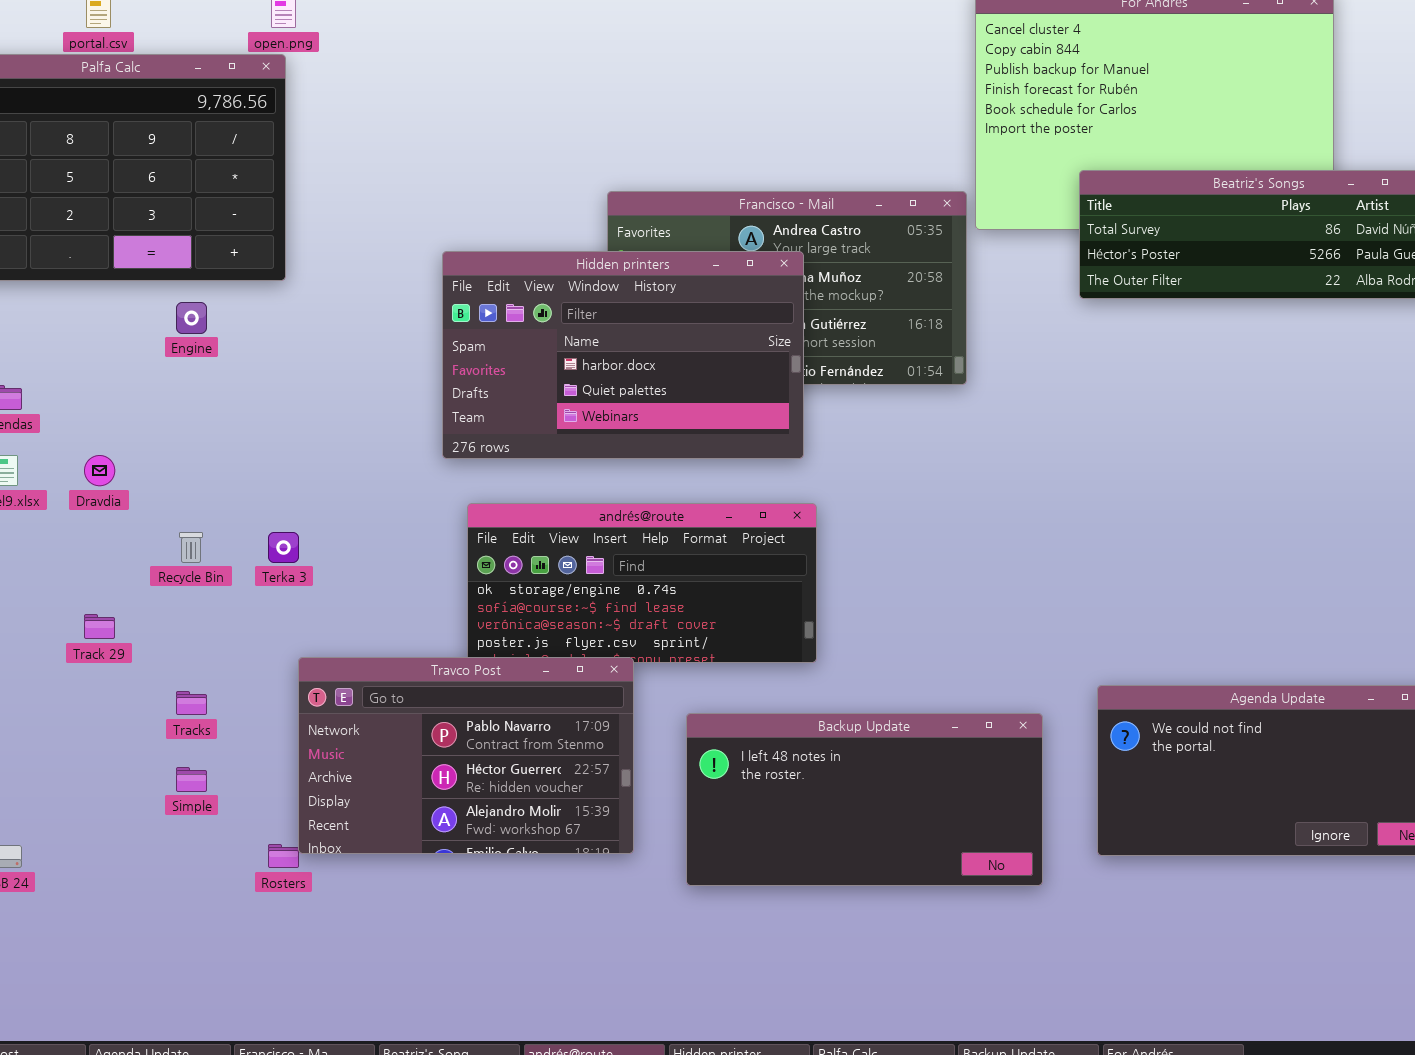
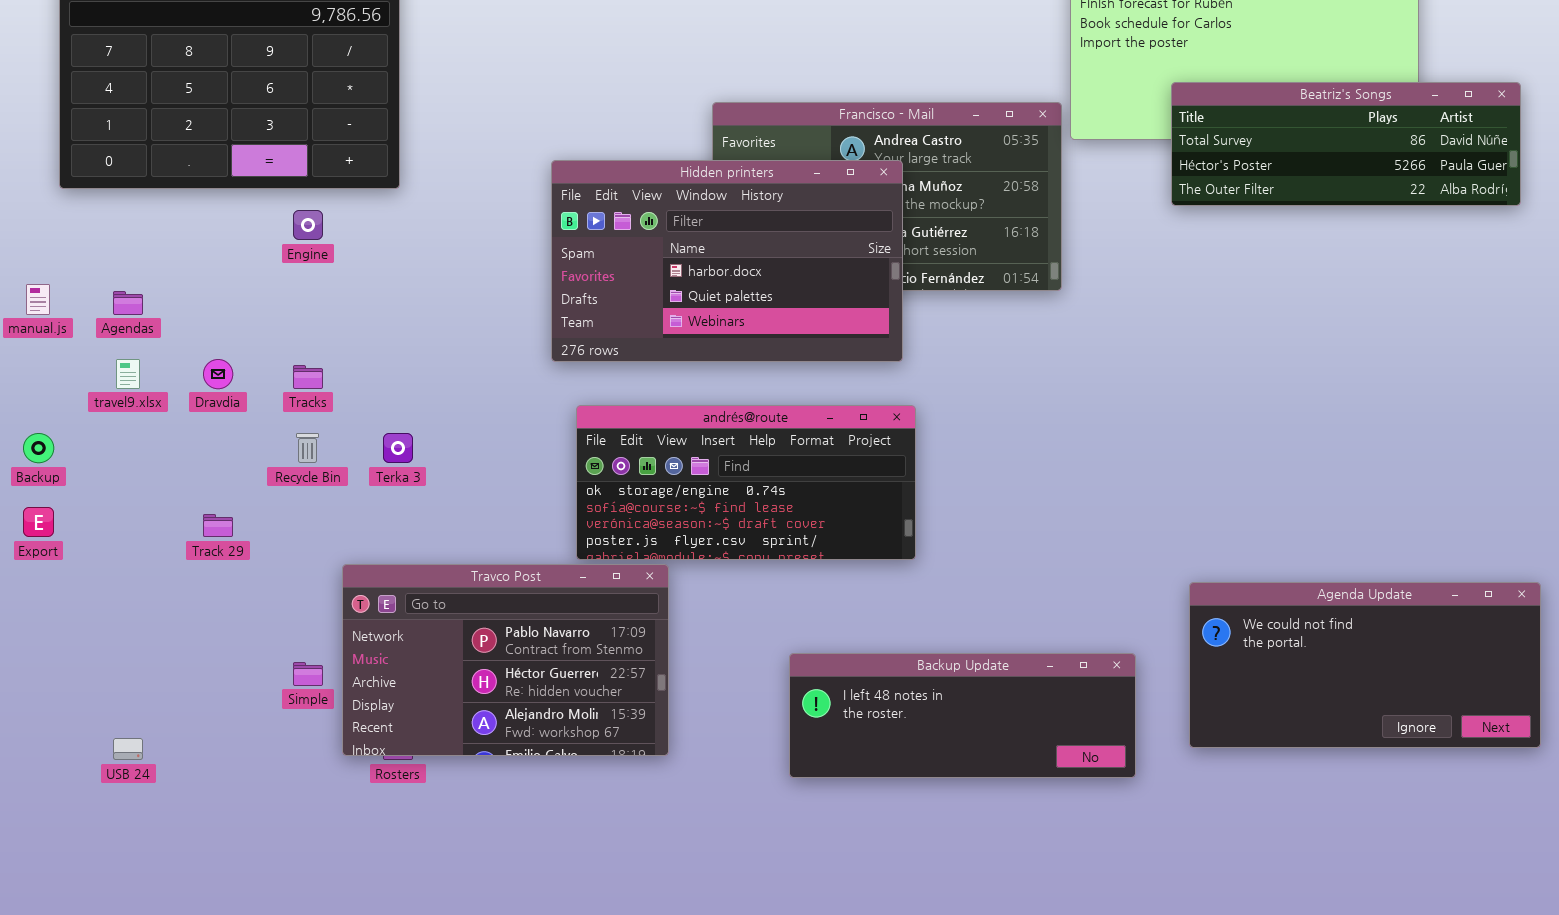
Travco Post: [298,657,634,854] -> [342,564,669,756], moved
Tracks: [176,691,207,715] -> [293,365,323,389], moved
Backup Update: [686,713,1043,886] -> [789,653,1136,778], resized

